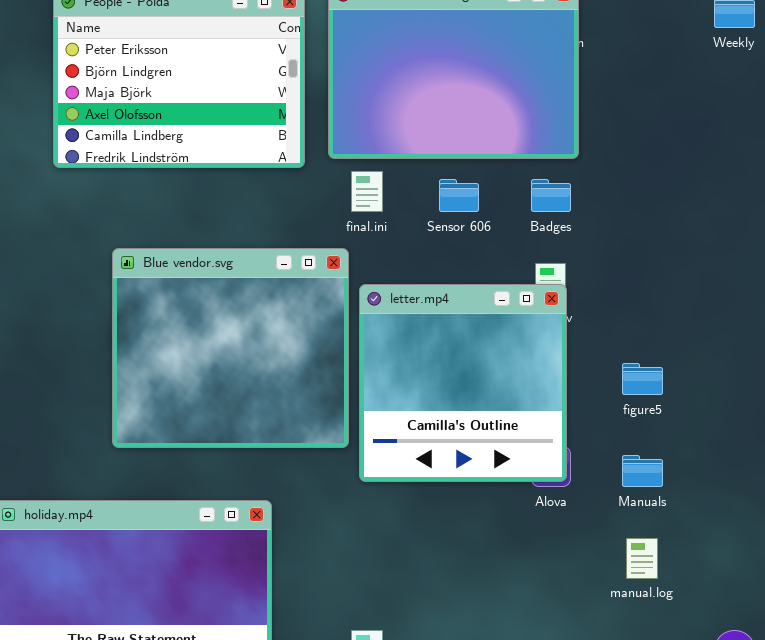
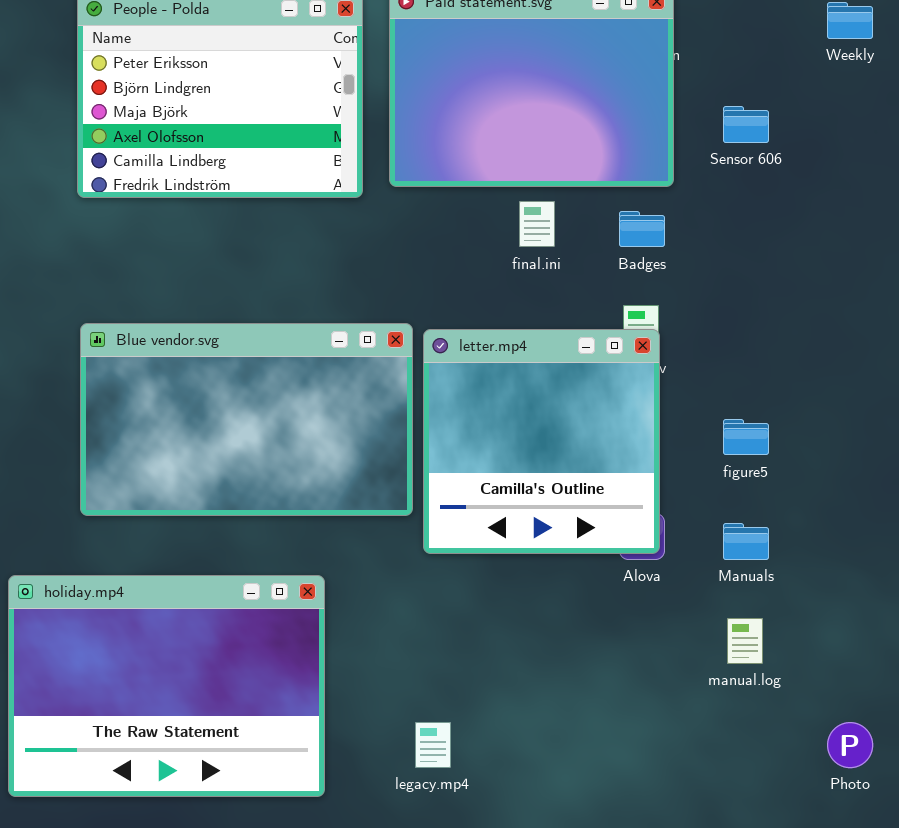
final.ini: [351,171,383,212] -> [519,201,555,247], moved
Sensor 606: [439,179,479,212] -> [723,106,769,143], moved
Blue vendor.svg: [112,248,349,448] -> [80,323,413,516], resized

